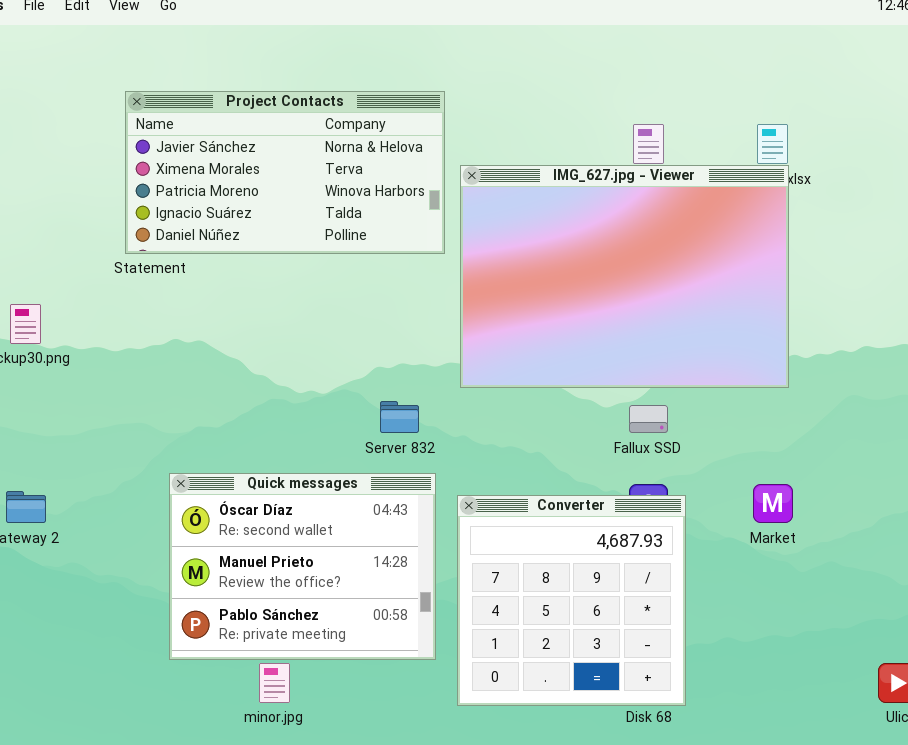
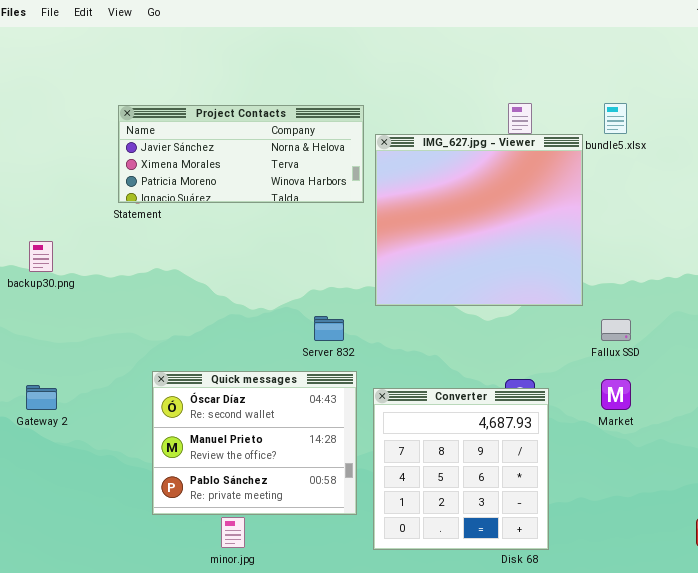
Project Contacts: [125,91,445,254] -> [118,105,364,203], resized
IMG_627.jpg - Viewer: [460,165,789,388] -> [375,134,583,306], resized
Fallux SSD: [629,405,668,433] -> [601,319,631,341], moved

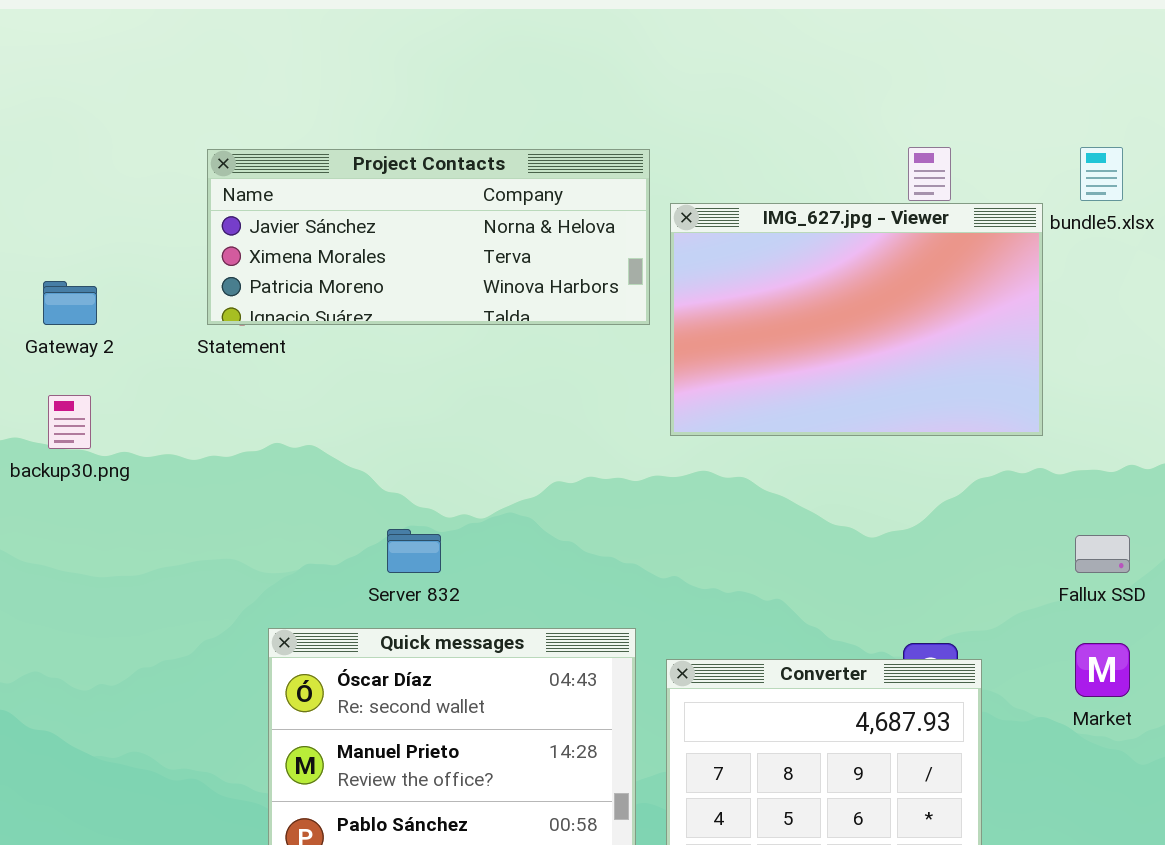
IMG_627.jpg - Viewer: [375,134,583,306] -> [670,203,1043,436], resized
Server 832: [314,316,344,341] -> [387,529,441,573], moved
Gateway 2: [26,385,57,410] -> [43,281,97,325], moved

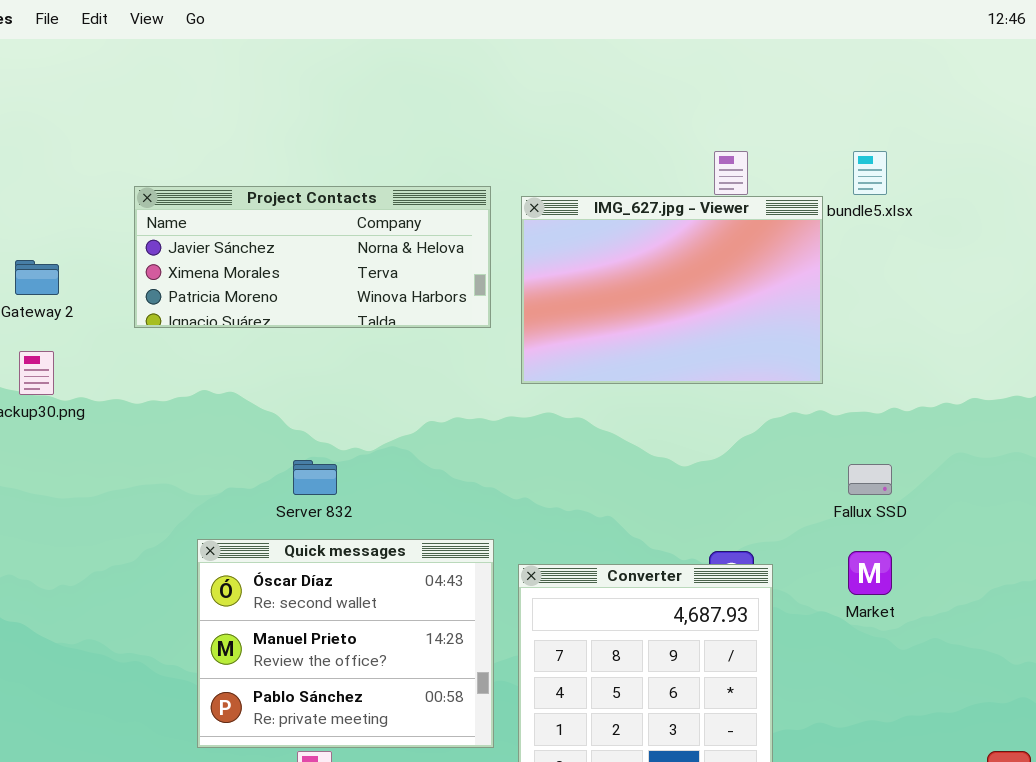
Project Contacts: [207,149,650,325] -> [134,186,491,328], moved

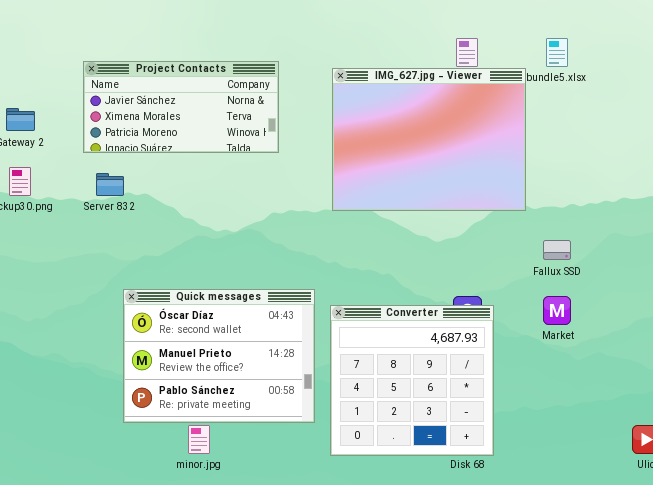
Project Contacts: [134,186,491,328] -> [83,61,279,153], resized
IMG_627.jpg - Viewer: [521,196,823,384] -> [332,68,526,211], resized
Server 832: [293,460,337,495] -> [96,173,124,196], moved

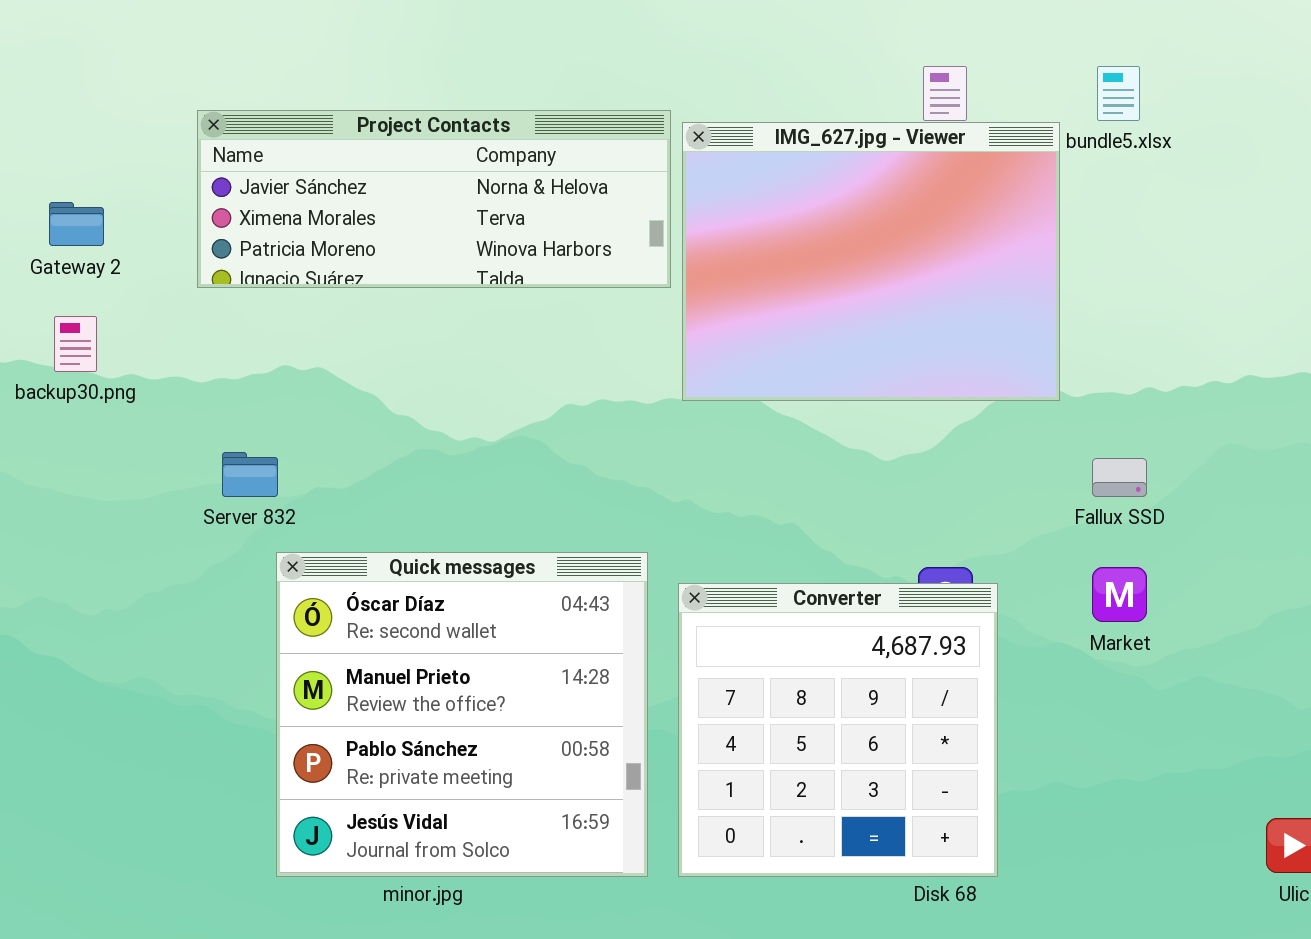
Project Contacts: [83,61,279,153] -> [197,110,671,288], resized
Server 832: [96,173,124,196] -> [222,452,278,497], moved
Quick messages: [123,289,315,423] -> [276,552,648,877], resized

